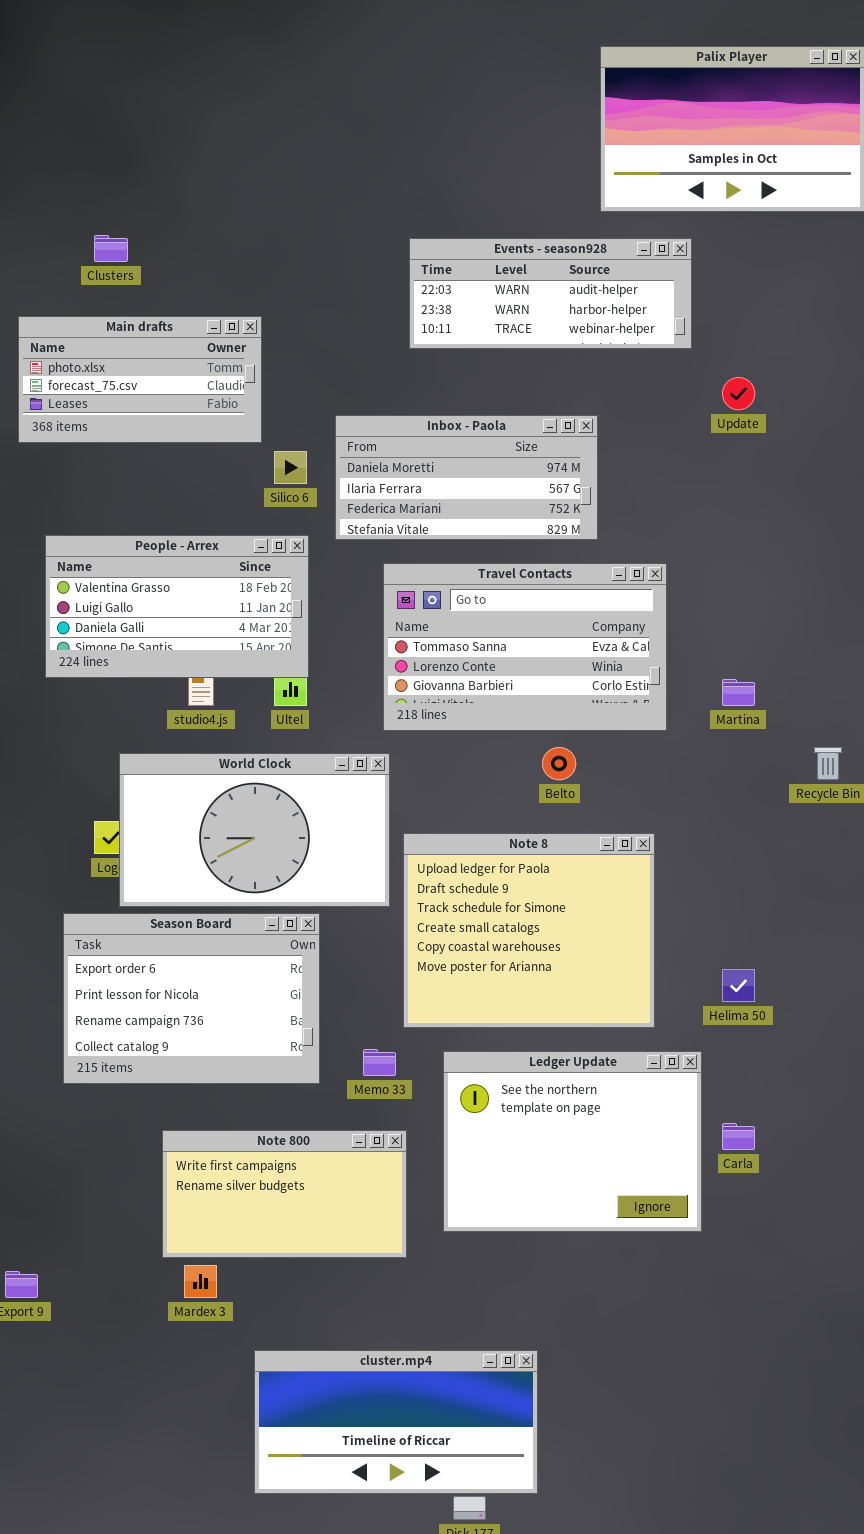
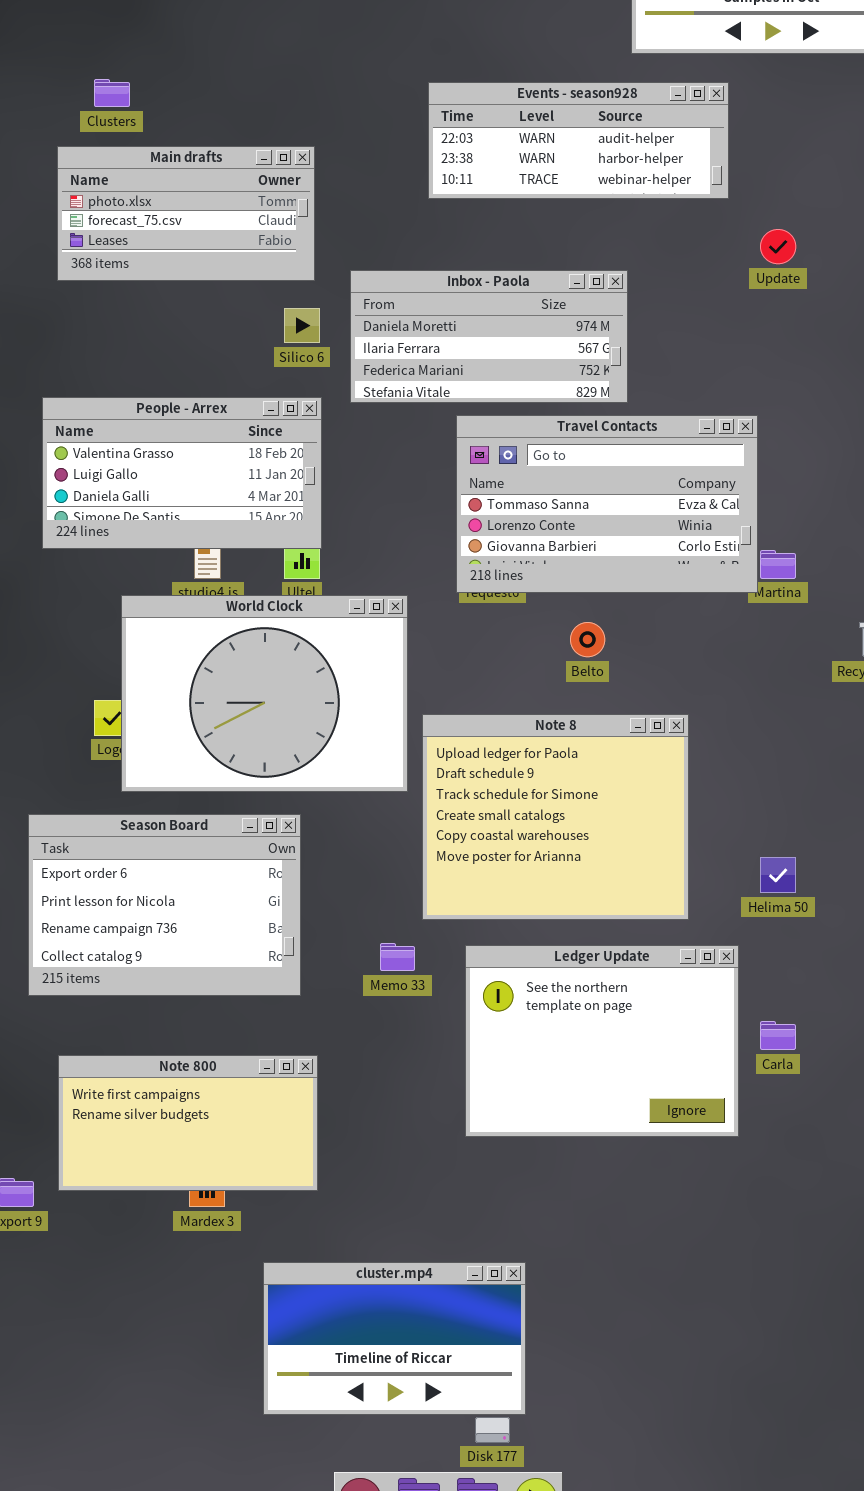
Main drafts: [18,316,262,443] -> [57,146,315,281], moved
Travel Contacts: [383,563,667,731] -> [456,415,758,593], moved
World Clock: [119,753,390,907] -> [121,595,408,792], resized
Season Board: [63,913,320,1084] -> [28,814,301,996], moved
Note 800: [162,1130,407,1258] -> [58,1055,318,1191], moved
cluster.mp4: [254,1350,538,1494] -> [263,1262,526,1415], resized

